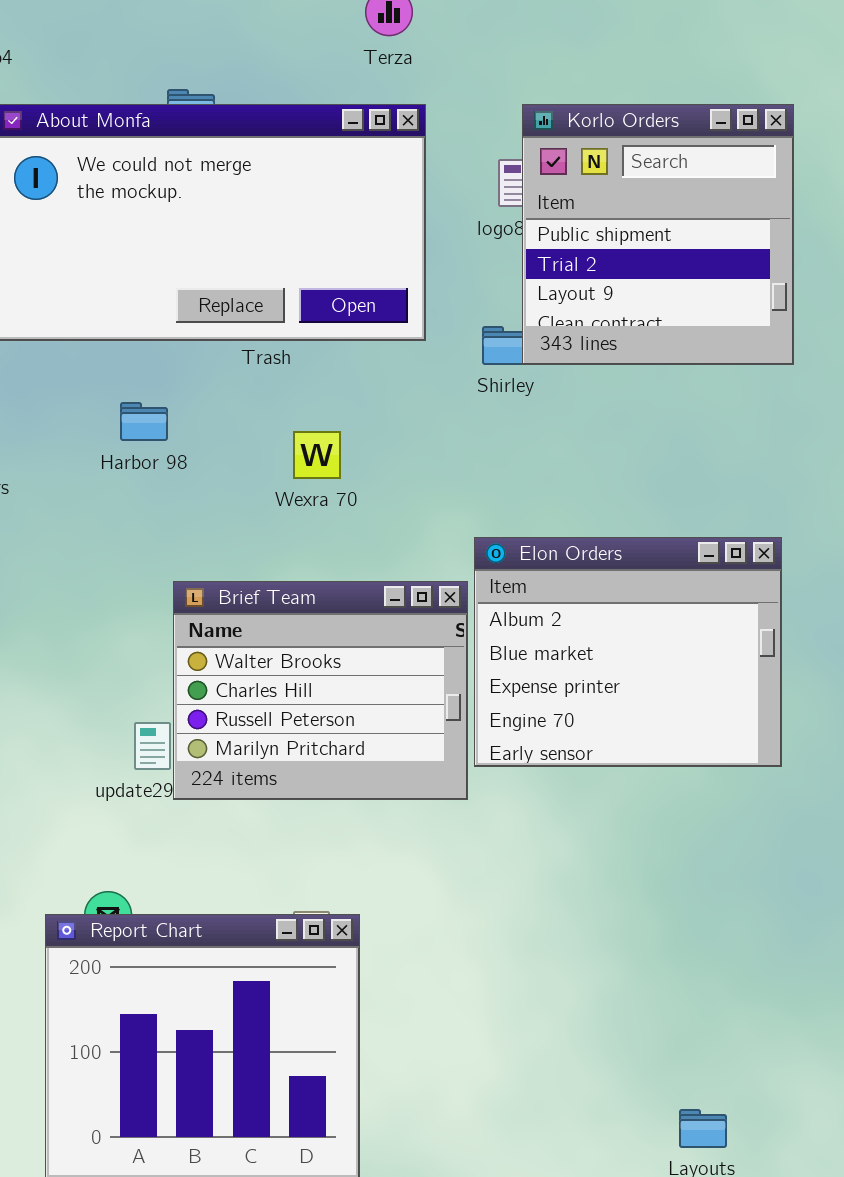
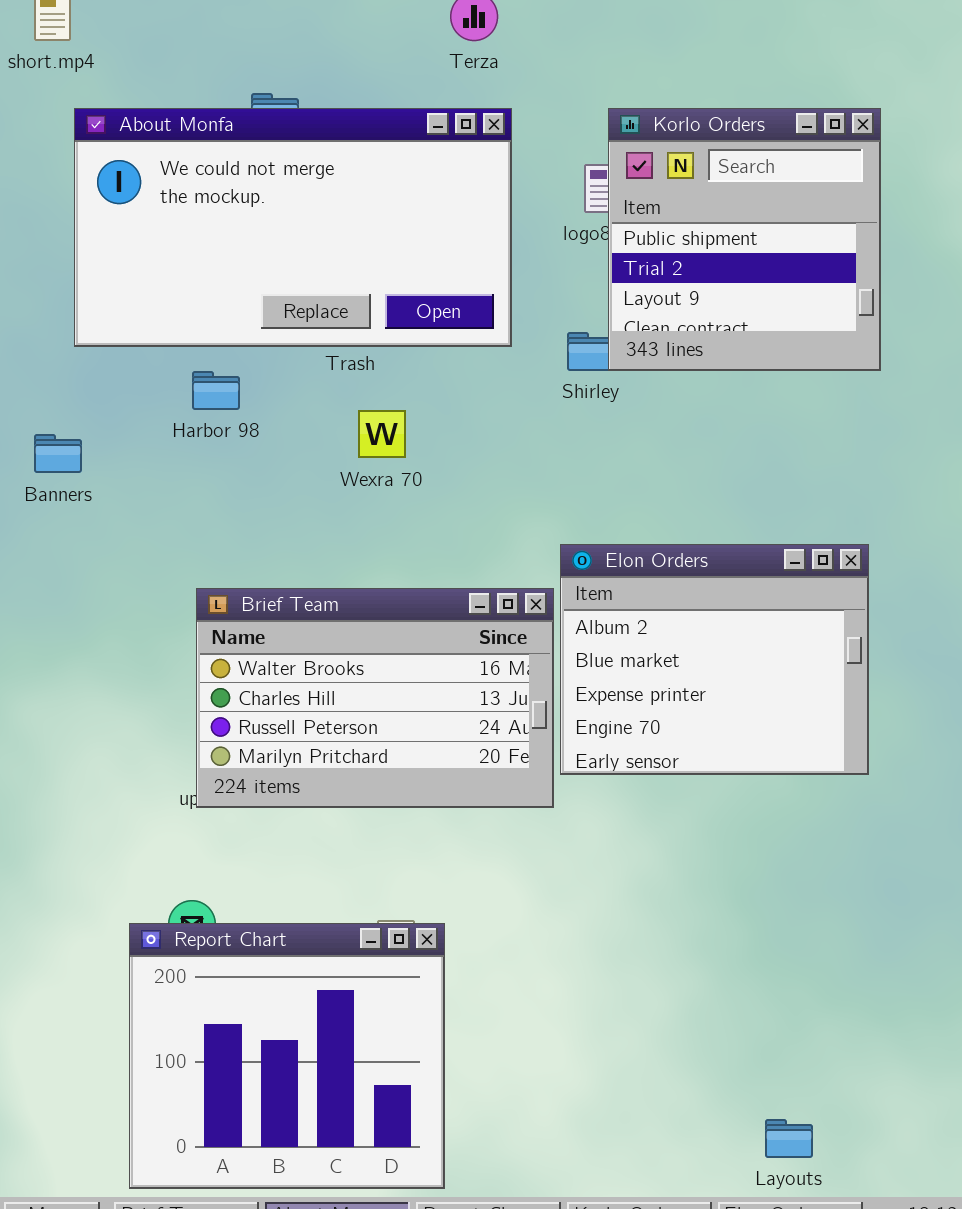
Harbor 98: [120,402,168,441] -> [192,371,240,410], moved
Wexra 70: [293,431,341,479] -> [358,410,406,458], moved
Brief Team: [173,581,468,800] -> [196,588,554,808], resized

